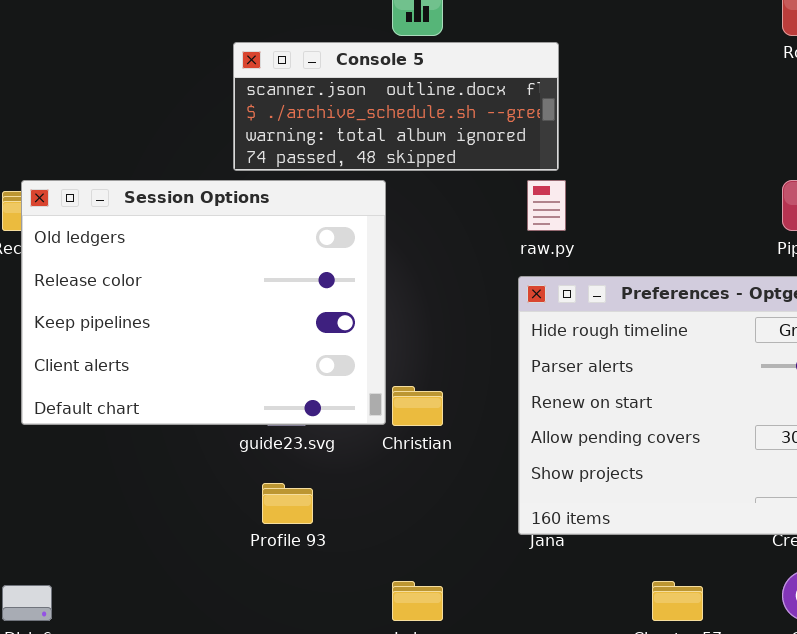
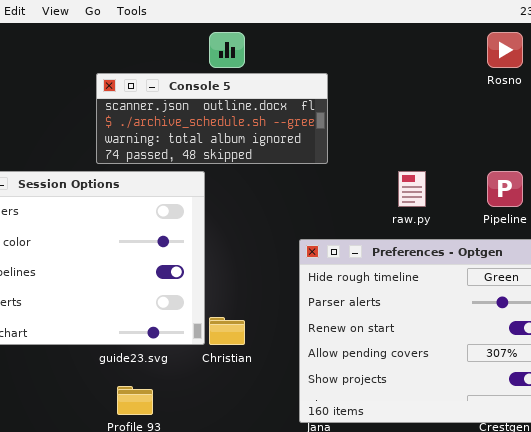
raw.py: [527,180,566,231] -> [398,171,426,207], moved

